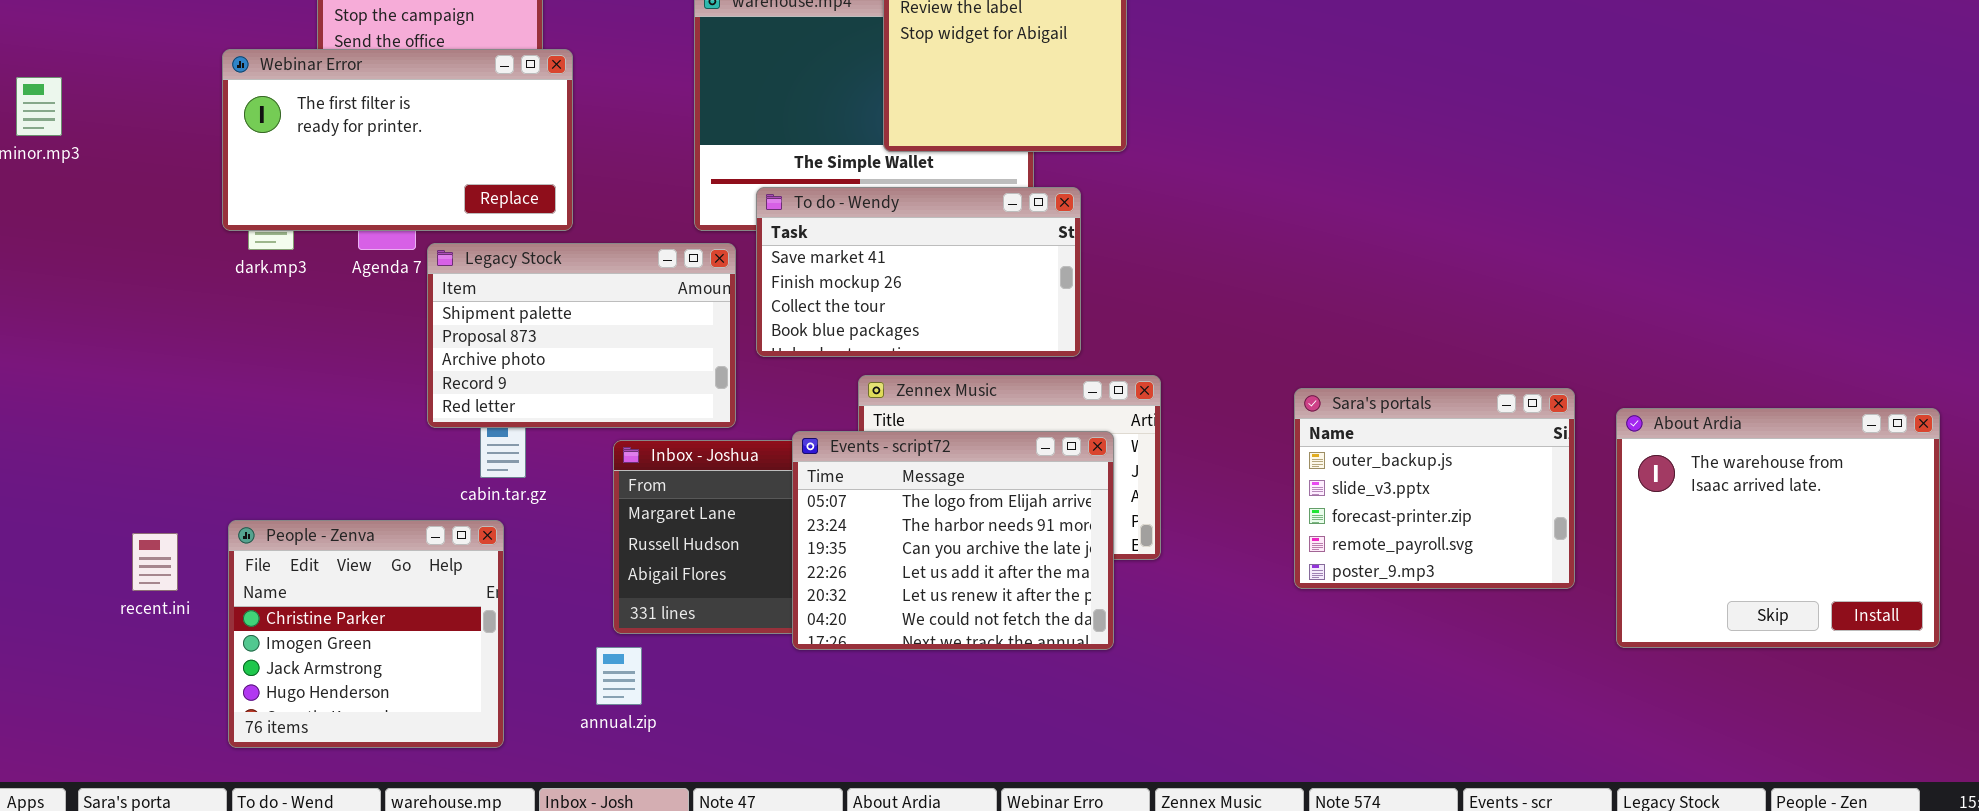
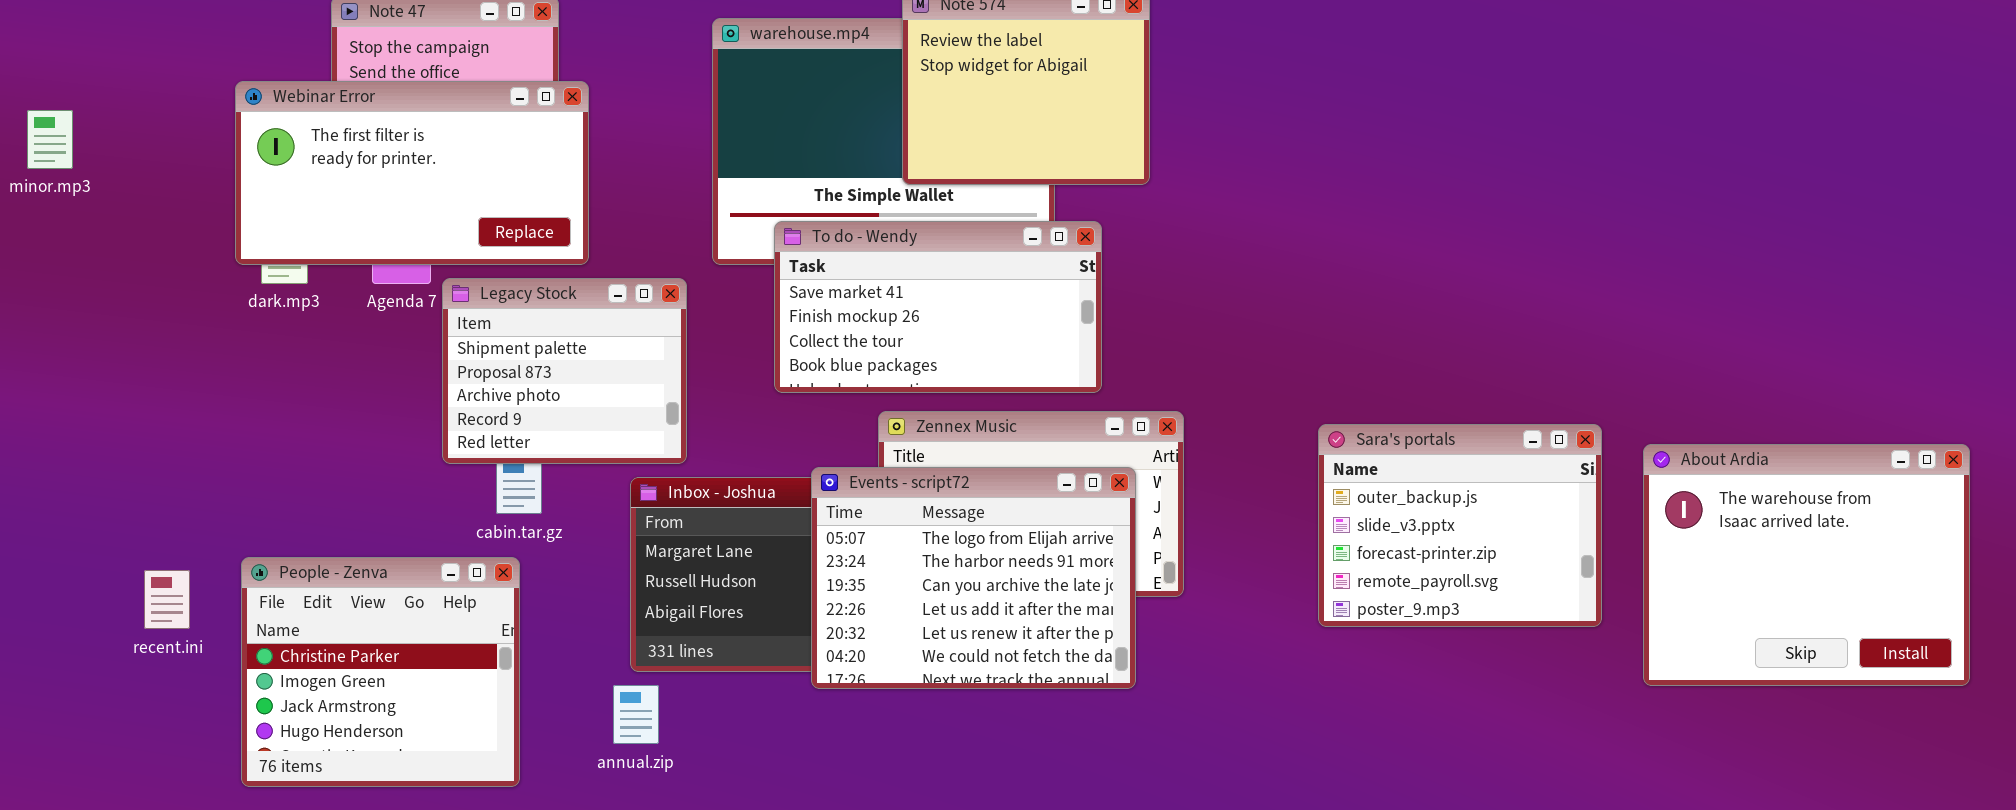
Legacy Stock: [427,243,736,428] -> [442,278,687,464], resized

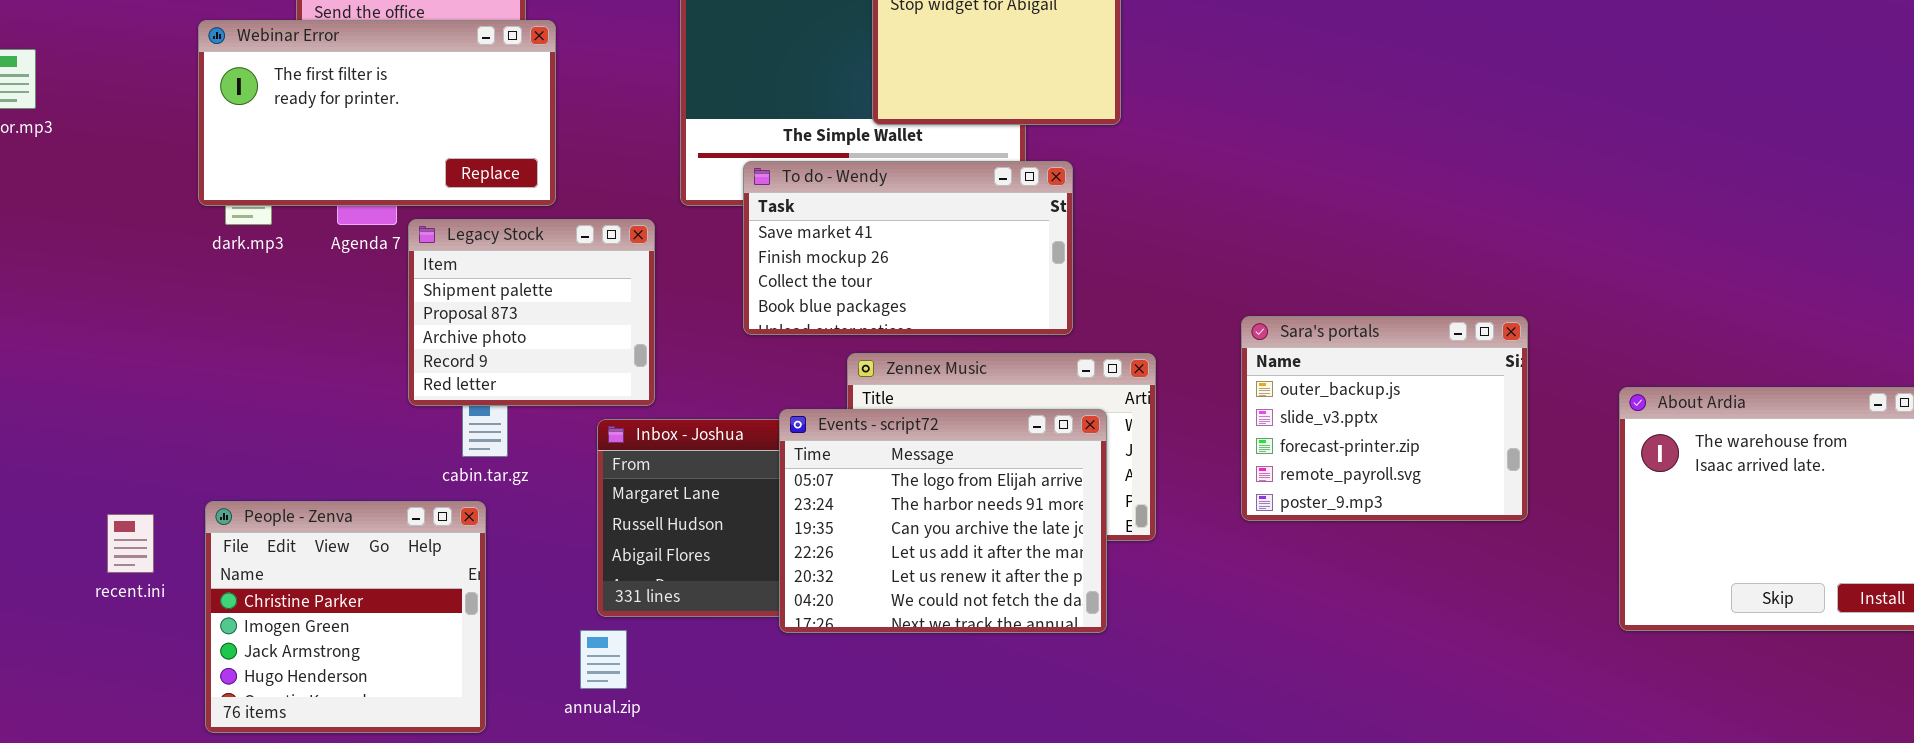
Sara's portals: [1318,424,1602,627] -> [1241,316,1528,521], moved

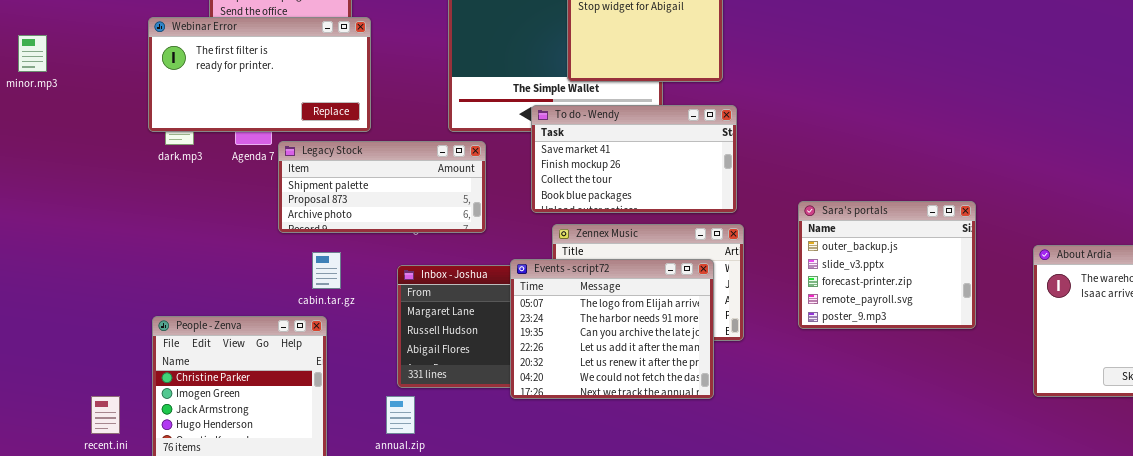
To do - Wendy: [743,161,1073,335] -> [531,105,737,213], moved
Legacy Stock: [408,219,655,406] -> [278,141,486,233], resized
recent.ini: [107,514,154,573] -> [91,396,120,434], moved

